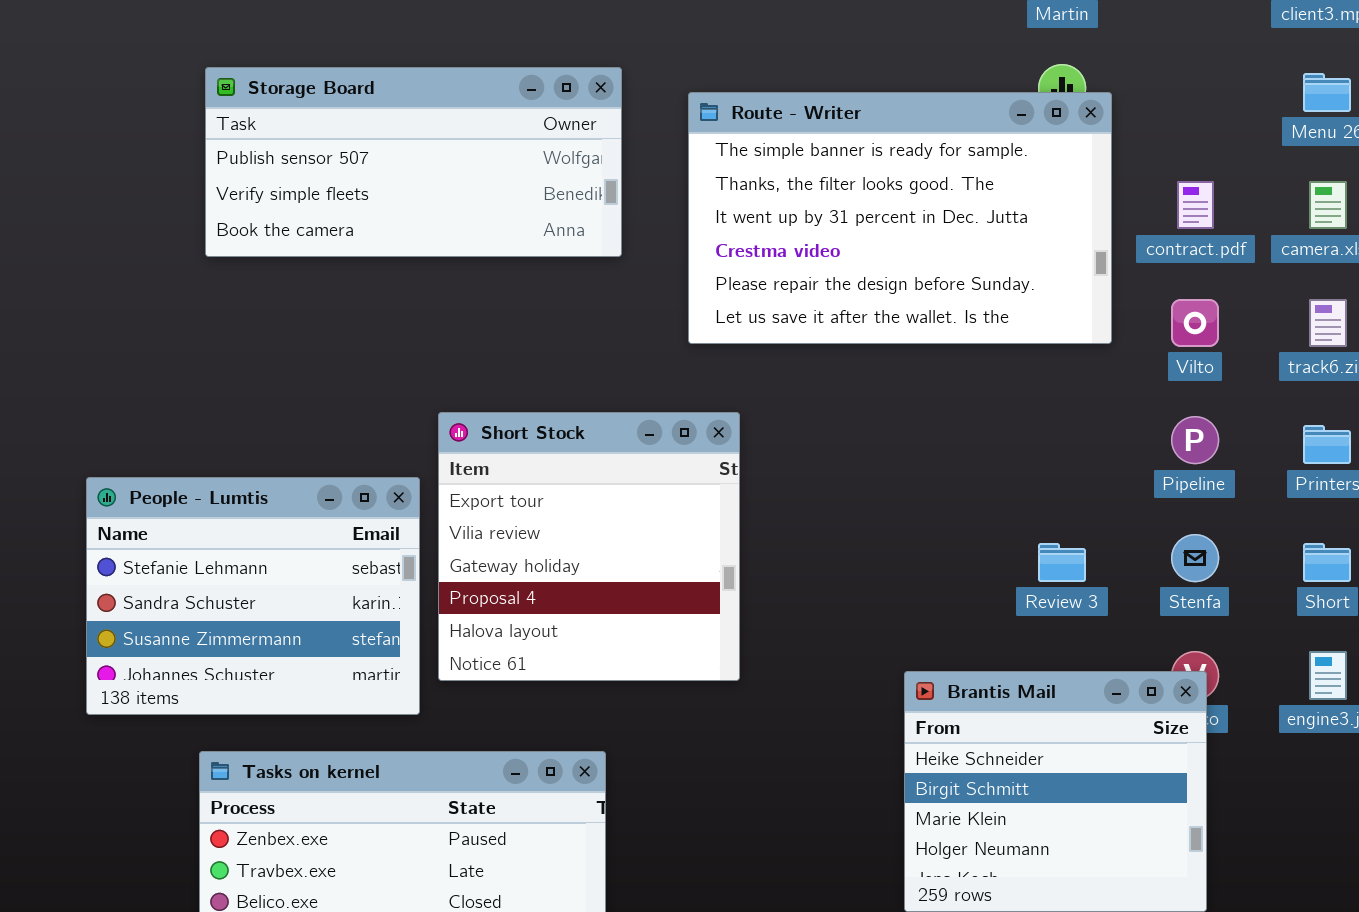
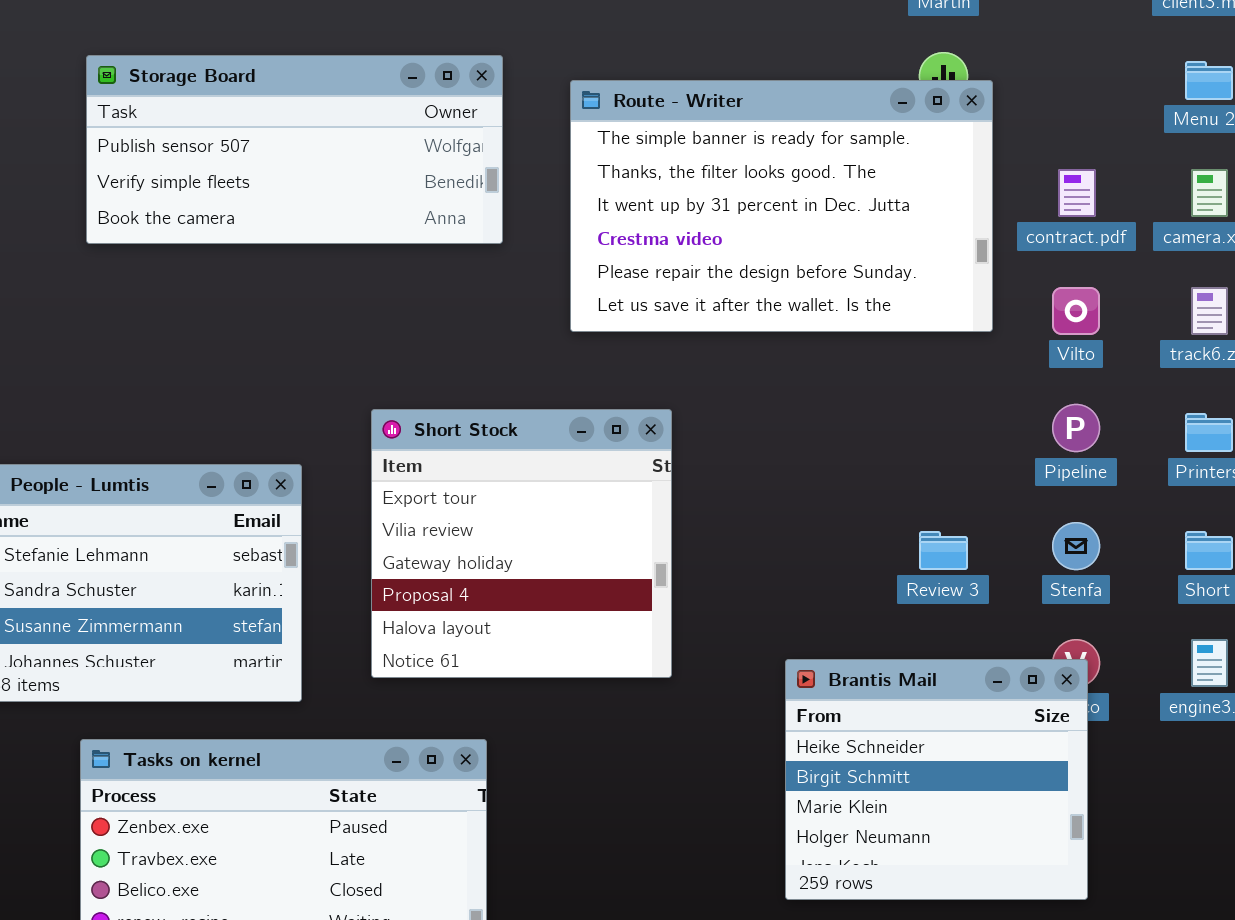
Short Stock: [438,412,740,681] -> [371,409,672,678], moved

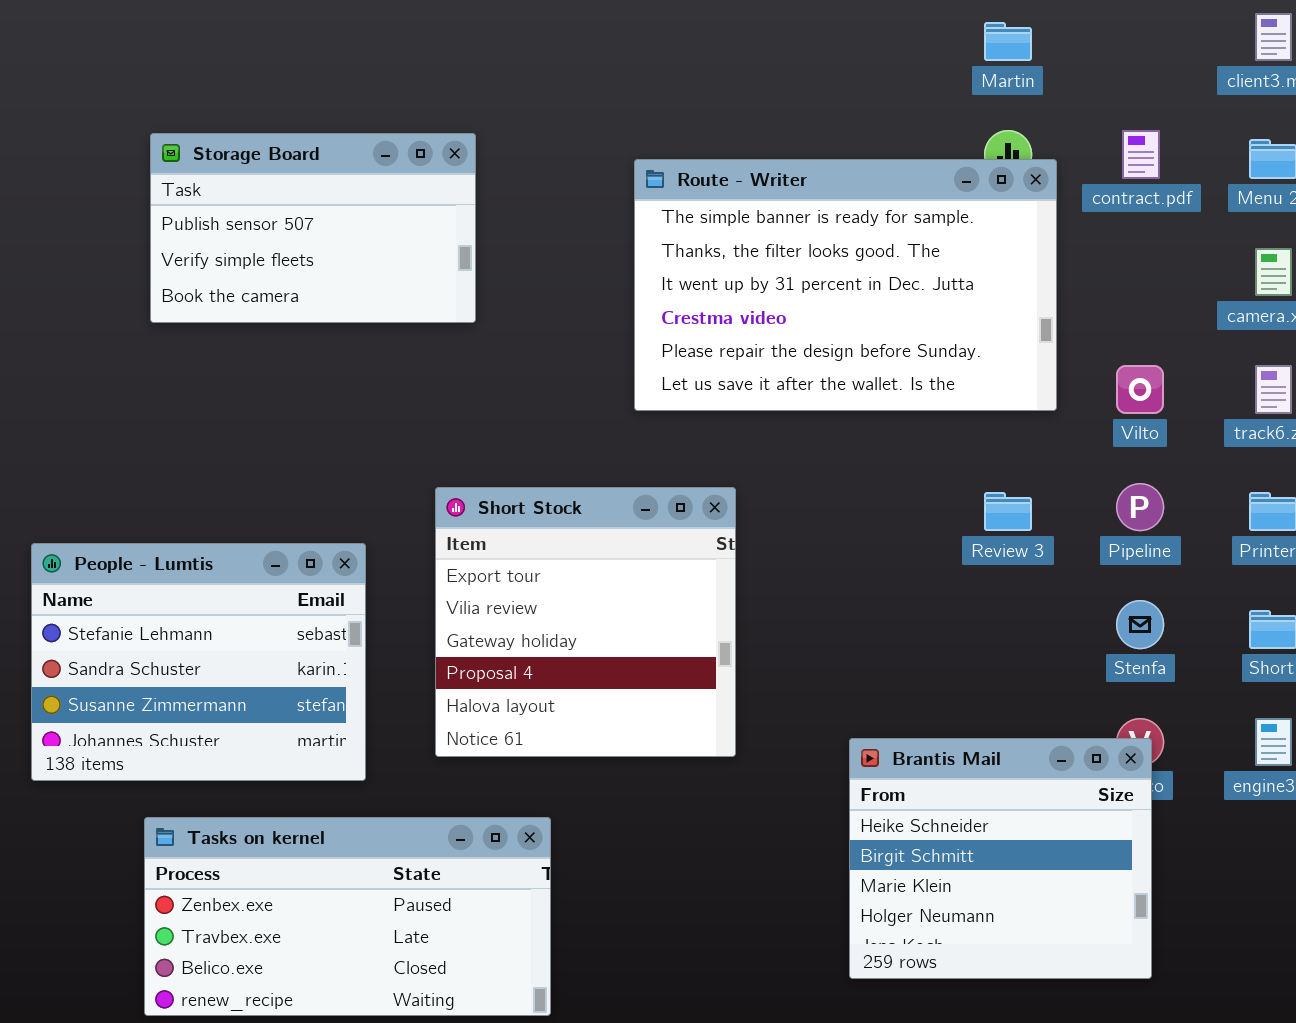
Storage Board: [86,55,503,244] -> [150,133,476,323], resized
contract.pdf: [1058,169,1096,217] -> [1122,130,1160,179], moved
Review 3: [919,531,968,570] -> [984,492,1032,531], moved

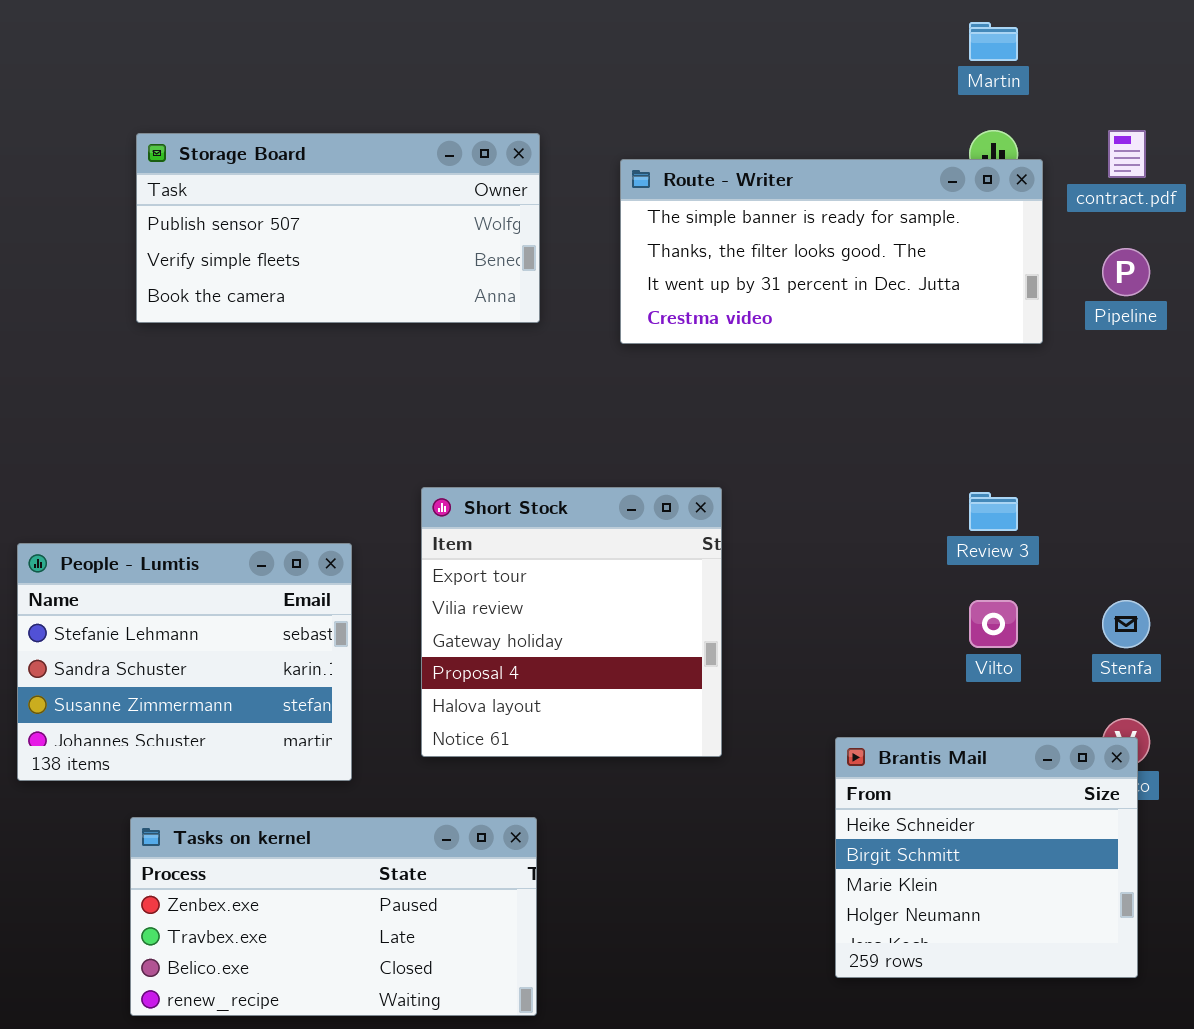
Storage Board: [150,133,476,323] -> [136,133,540,323], resized
Route - Writer: [634,159,1057,411] -> [620,159,1043,344], resized
Vilto: [1116,365,1164,414] -> [969,600,1018,648], moved
Pipeline: [1116,483,1164,531] -> [1102,248,1150,296], moved

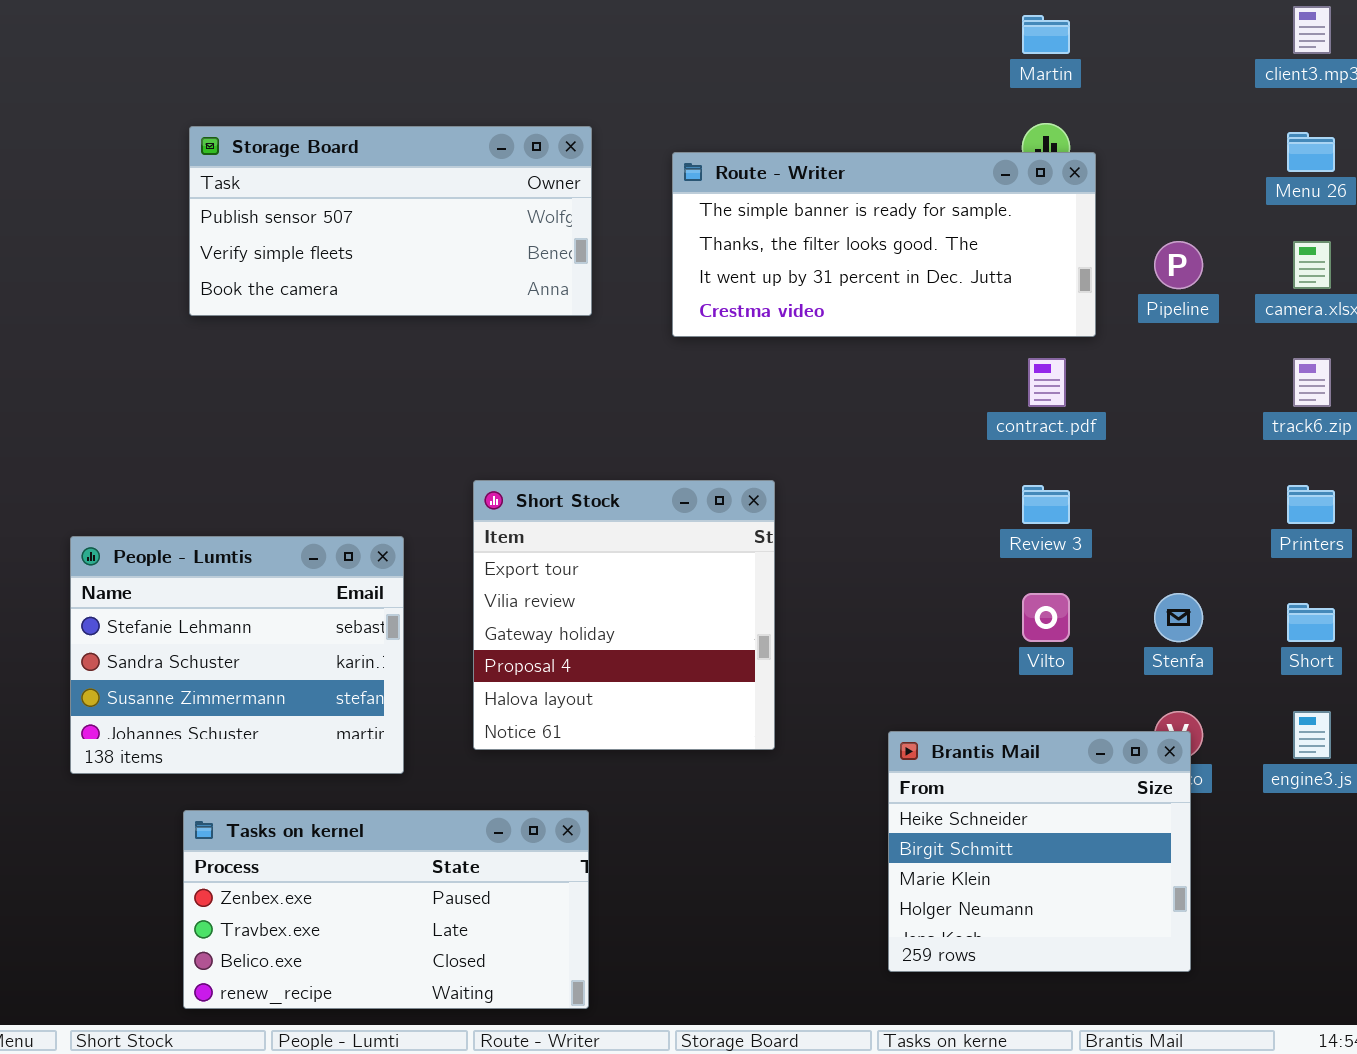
contract.pdf: [1108,130,1146,178] -> [1028,358,1066,407], moved

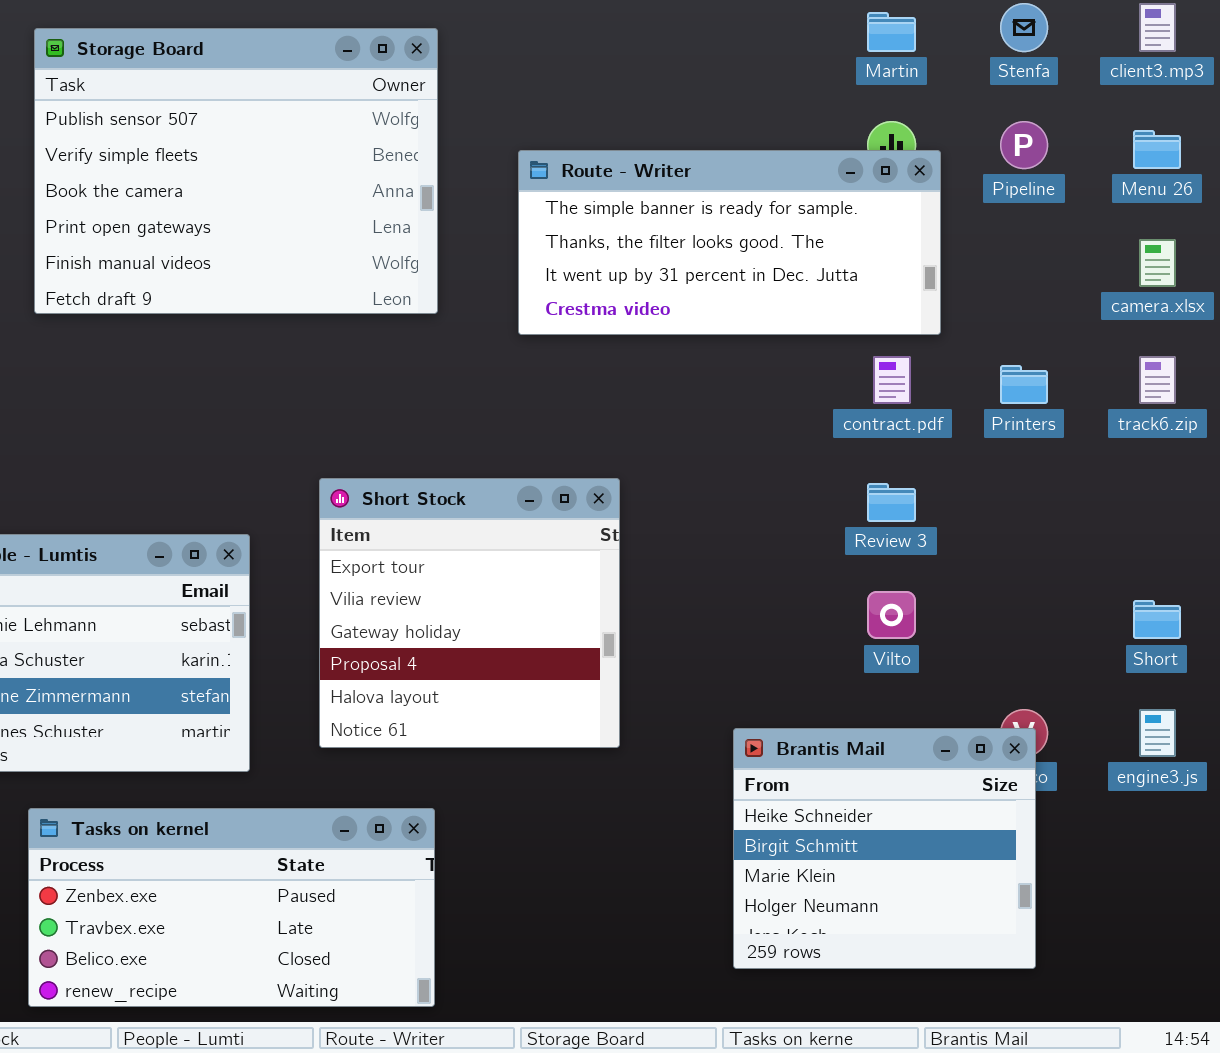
Storage Board: [189,126,592,316] -> [34,28,438,314], resized
Pipeline: [1154,241,1203,289] -> [1000,121,1048,169], moved
Printers: [1287,485,1335,524] -> [1000,365,1048,404], moved
Stenfa: [1154,593,1203,642] -> [1000,3,1048,52], moved

